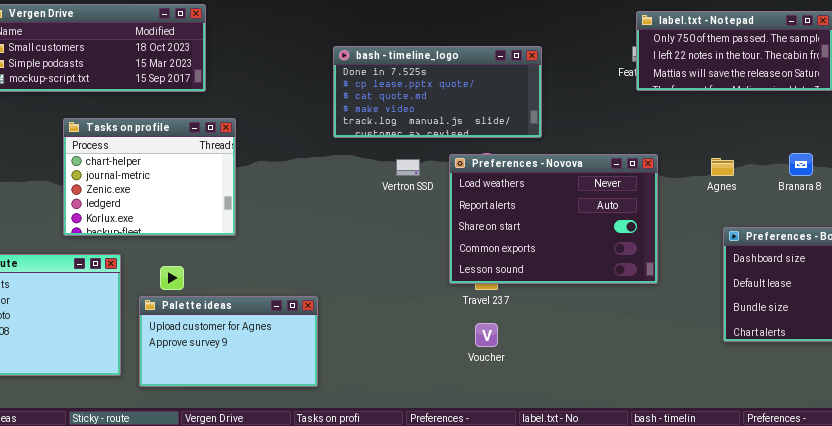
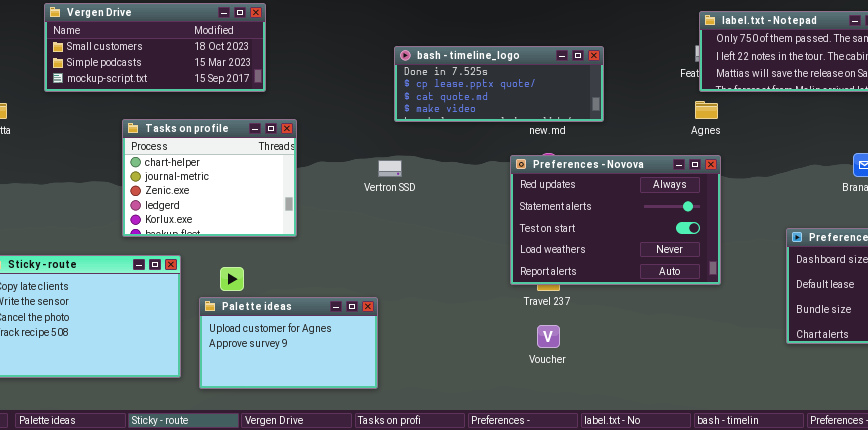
bash - timeline_logo: [333,46,542,138] -> [394,46,604,122], resized
Preferences - Novova: [449,154,658,284] -> [510,155,721,285], scrolled up 3 rows
Agnes: [711,158,734,176] -> [695,101,718,119], moved
Vertron SSD: [396,159,420,176] -> [378,160,402,177], moved

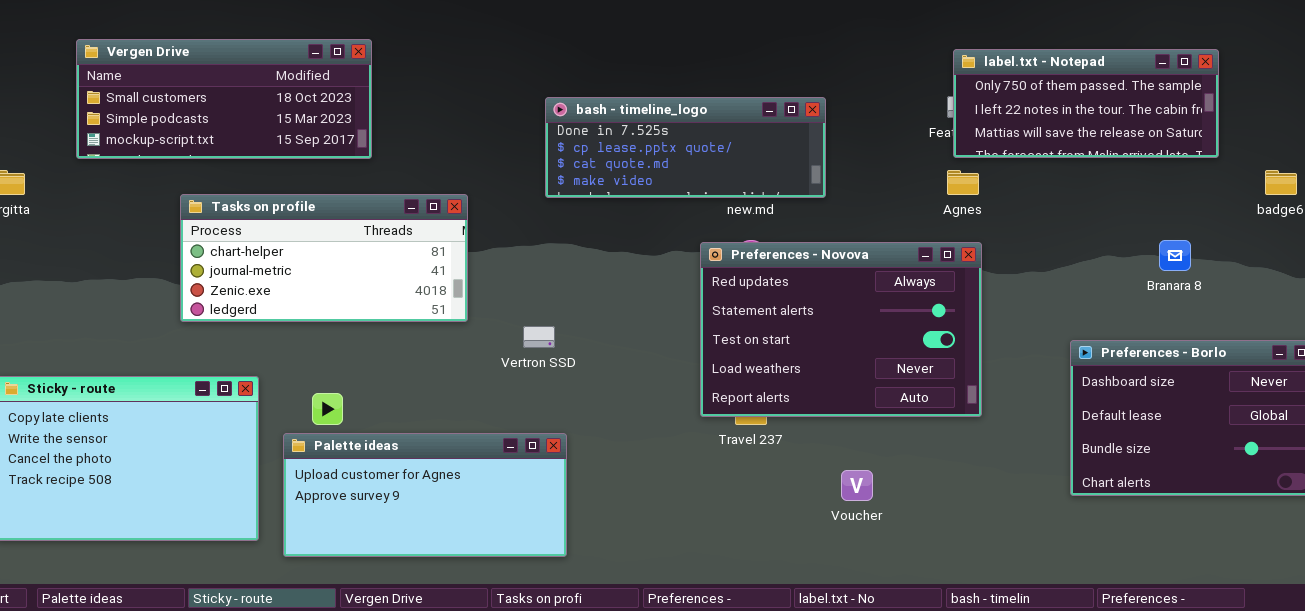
Tasks on profile: [122,119,297,237] -> [180,194,468,322], resized
Vertron SSD: [378,160,402,177] -> [523,326,555,348], moved
Palette ideas: [199,297,378,389] -> [283,433,567,557], resized
Voucher: [537,325,560,348] -> [841,470,873,501], moved

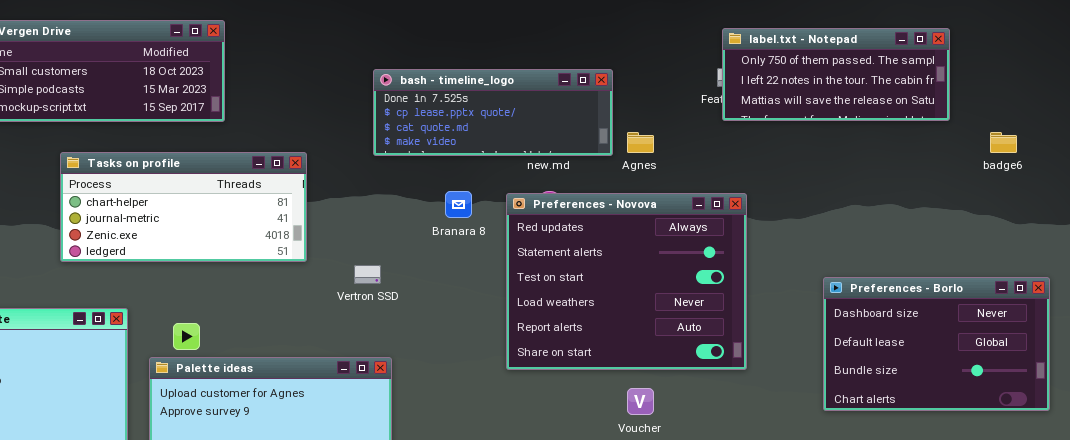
Agnes: [947,170,979,195] -> [627,132,654,153], moved
Branara 8: [1159,240,1191,271] -> [445,191,472,218], moved
Preferences - Novova: [700,242,982,417] -> [506,193,747,370], resized

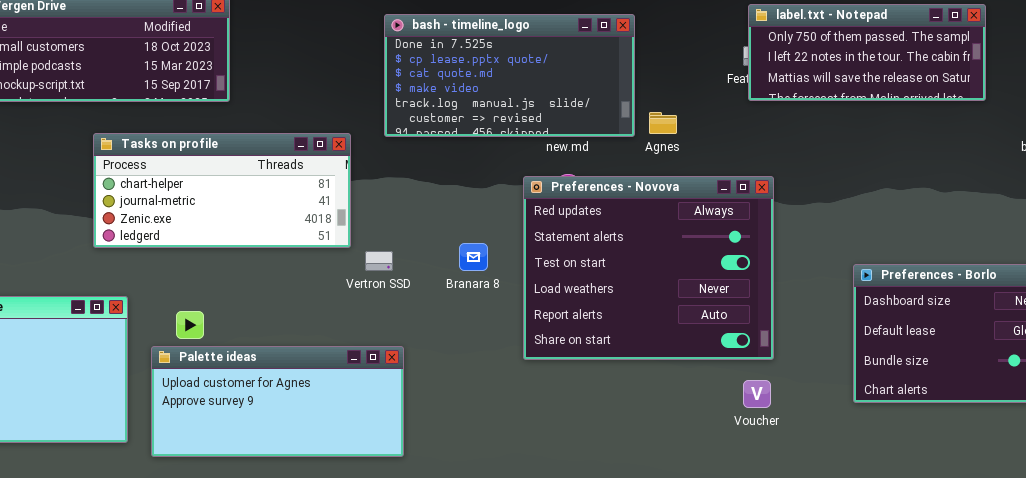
bash - timeline_logo: [373,69,613,156] -> [384,14,635,137], resized
Tasks on profile: [60,152,307,262] -> [93,133,351,248], moved
Branara 8: [445,191,472,218] -> [459,243,488,271], moved
Voucher: [627,388,654,415] -> [743,380,771,408], moved

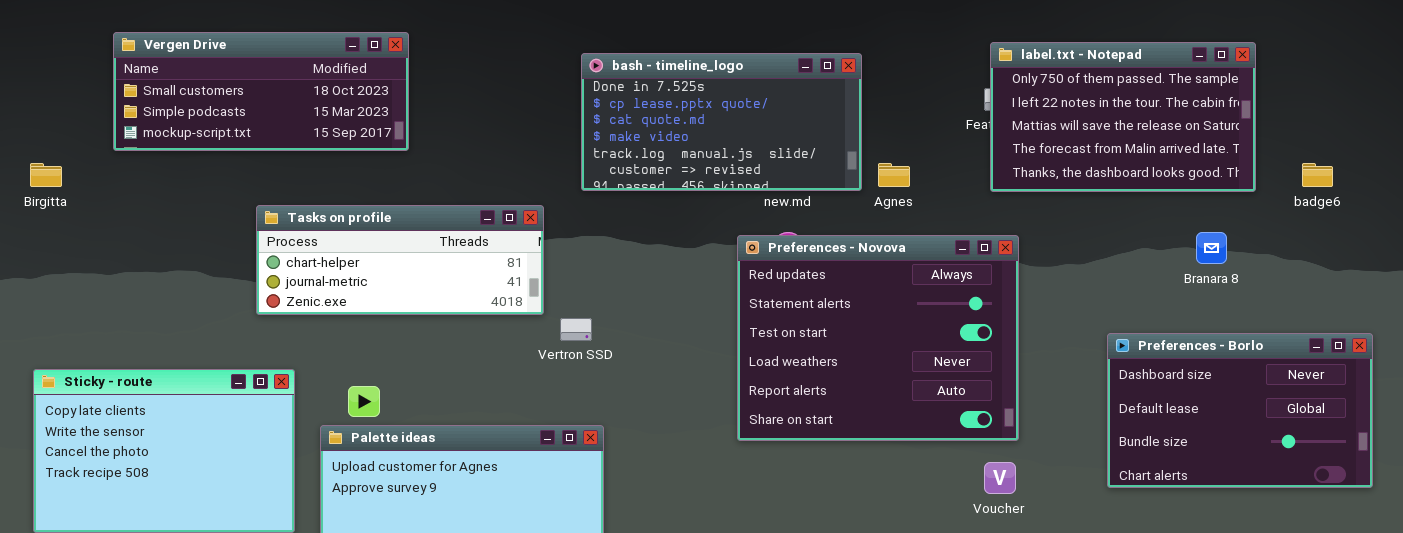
label.txt - Notepad: [748,4,986,101] -> [990,42,1256,192], resized
Tasks on profile: [93,133,351,248] -> [256,205,544,315], resized
Branara 8: [459,243,488,271] -> [1196,232,1227,264], moved

